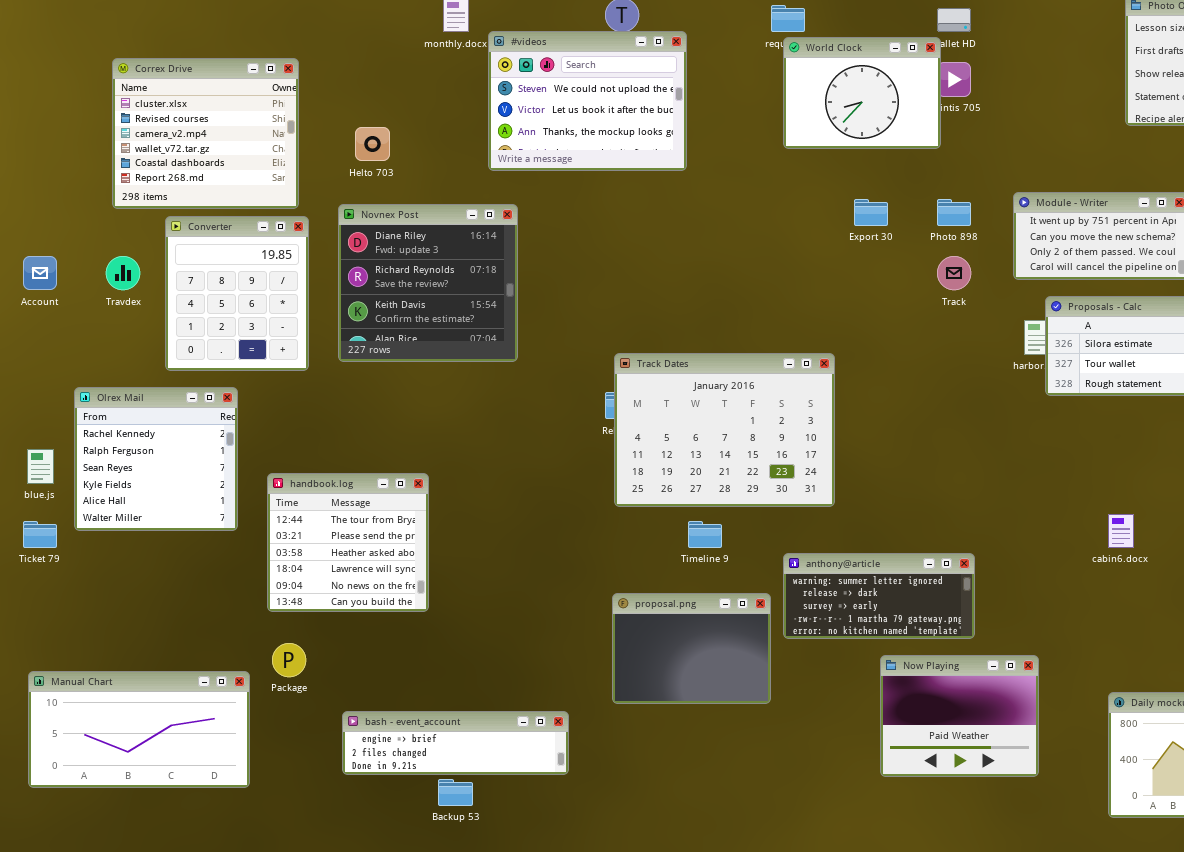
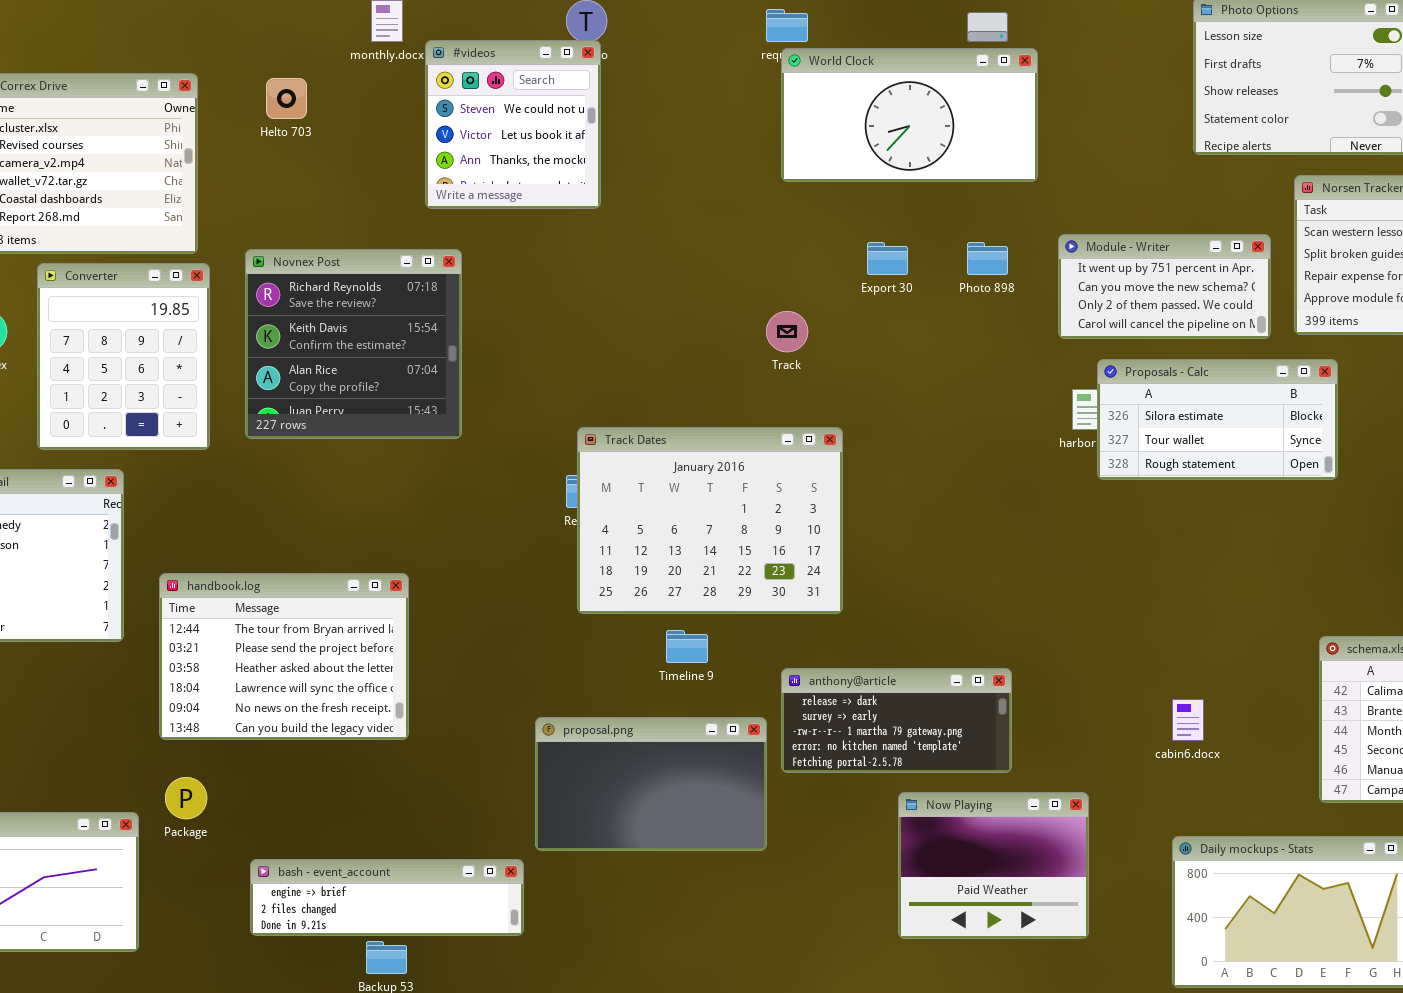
#videos: [488,31,687,171] -> [425,40,601,209], resized
World Clock: [783,37,941,149] -> [781,48,1038,182], resized
Helto 703: [355,127,390,161] -> [266,78,307,119], moved
Novnex Post: [338,204,518,362] -> [245,249,462,439], scrolled down 1 row
Track: [937,256,971,290] -> [766,311,808,352], moved
handbook.log: [267,473,429,612] -> [159,573,409,740], resized
cabin6.docx: [1108,514,1134,548] -> [1172,699,1204,741], moved
anthony@article: [783,553,975,639] -> [781,668,1012,773], scrolled down 1 row
proposal.png: [612,593,771,704] -> [535,717,767,851], resized

